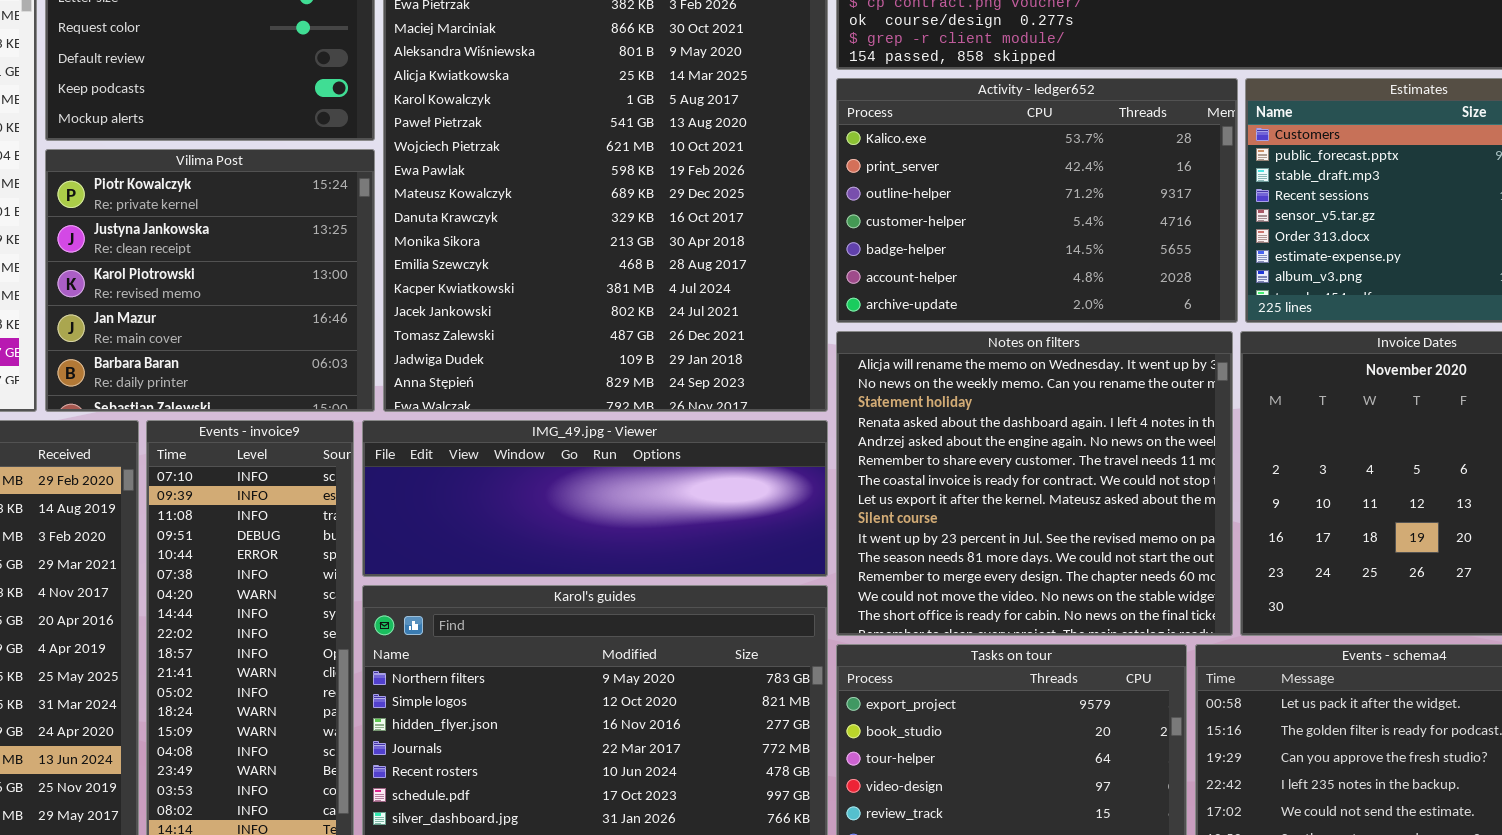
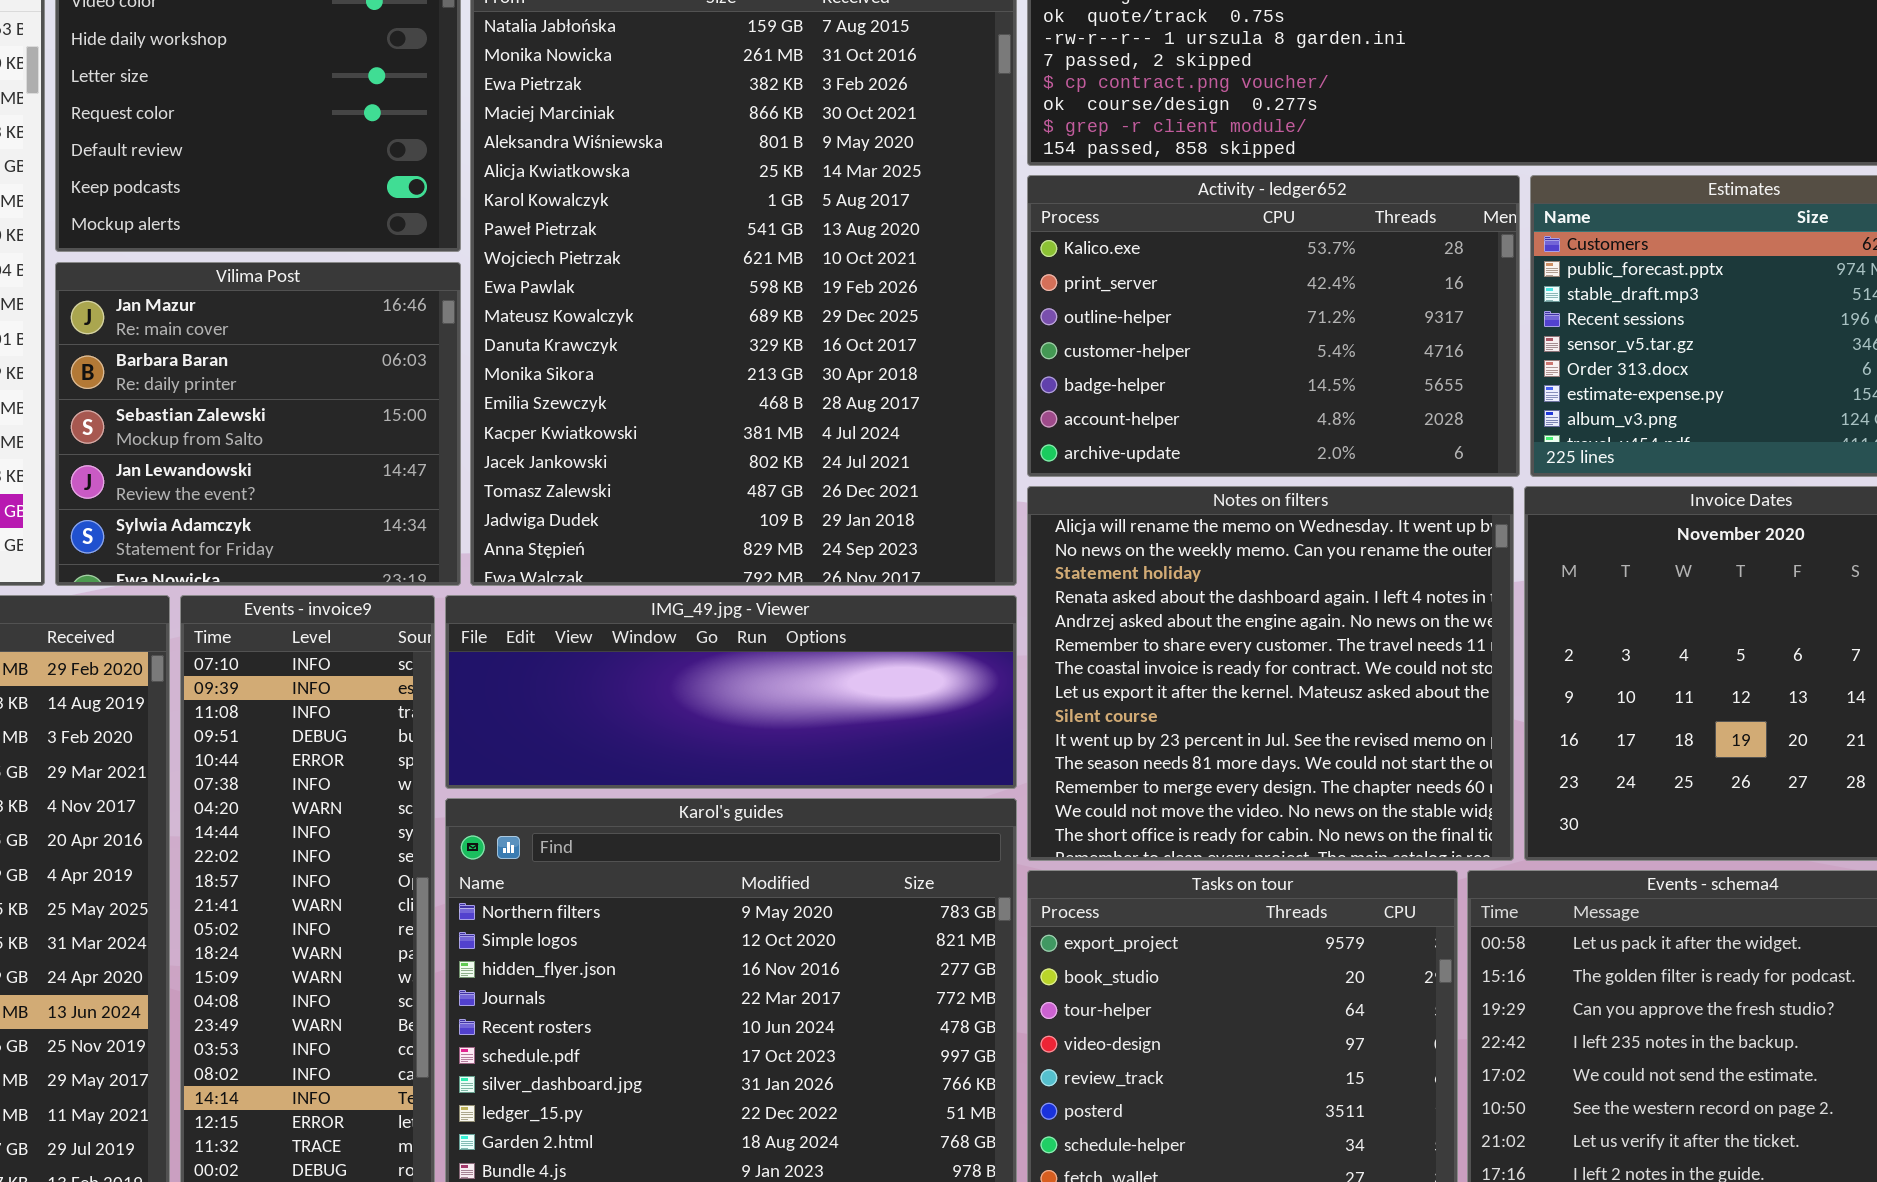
Vilima Post: [45,149,375,412] -> [55,262,461,586], scrolled down 3 rows

